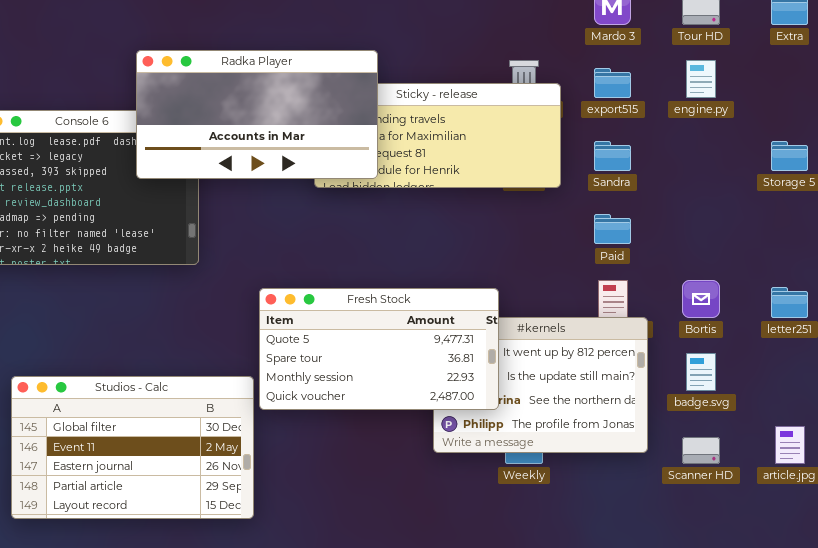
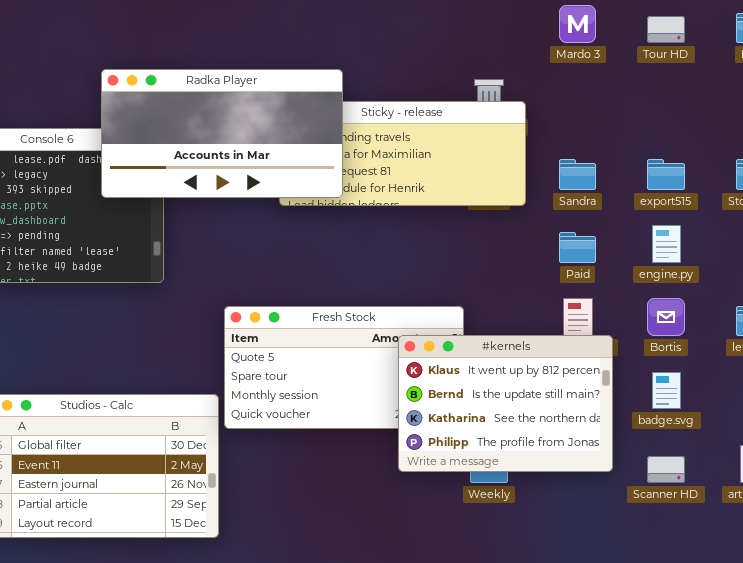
engine.py: [686,60,716,98] -> [652,225,681,263], moved
export515: [594,68,631,98] -> [647,159,685,190], moved
#kernels: [433,317,648,453] -> [398,335,613,472], raised

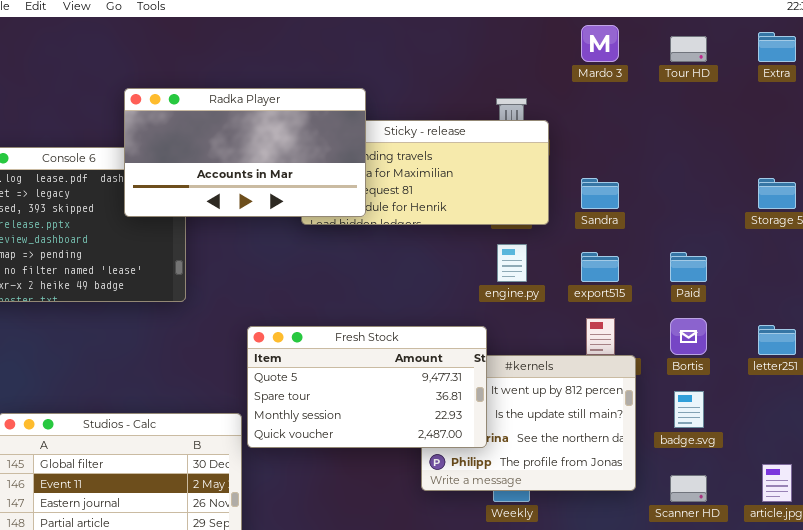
export515: [647,159,685,190] -> [581,252,619,282], moved
engine.py: [652,225,681,263] -> [497,244,527,282], moved
Paid: [559,232,596,263] -> [670,252,707,282], moved
Fresh Stock: [224,306,464,429] -> [247,326,487,448], raised

